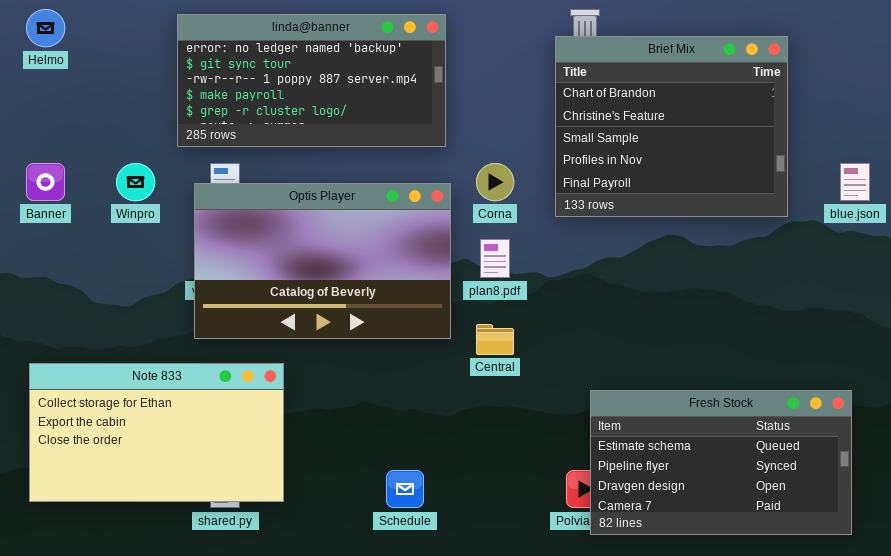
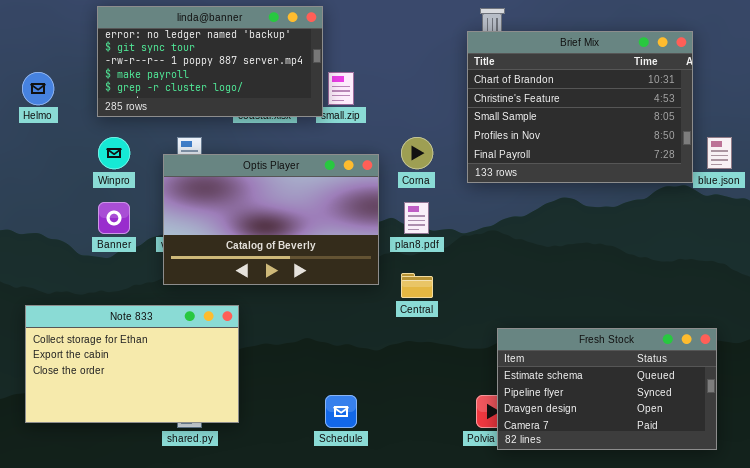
Helmo: [26,9,65,47] -> [22,72,54,105], moved
linda@banner: [177,14,446,147] -> [97,6,323,117], moved
Brief Mix: [555,36,788,217] -> [467,31,693,183], resized
Banner: [26,163,65,201] -> [98,202,130,234], moved

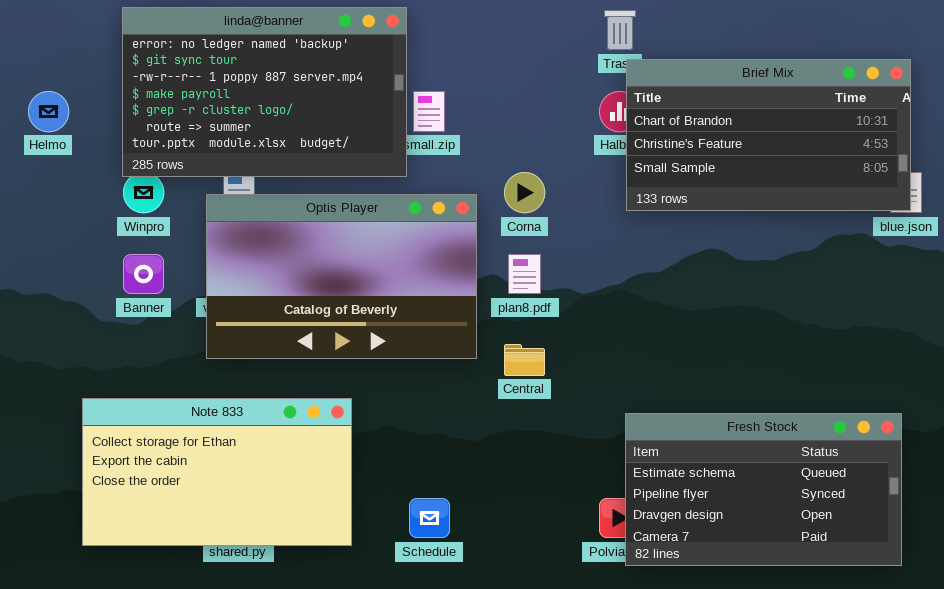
linda@banner: [97,6,323,117] -> [122,7,407,177], resized
Brief Mix: [467,31,693,183] -> [626,59,911,211], moved, resized
Note 833: [25,305,239,423] -> [82,398,352,546], moved

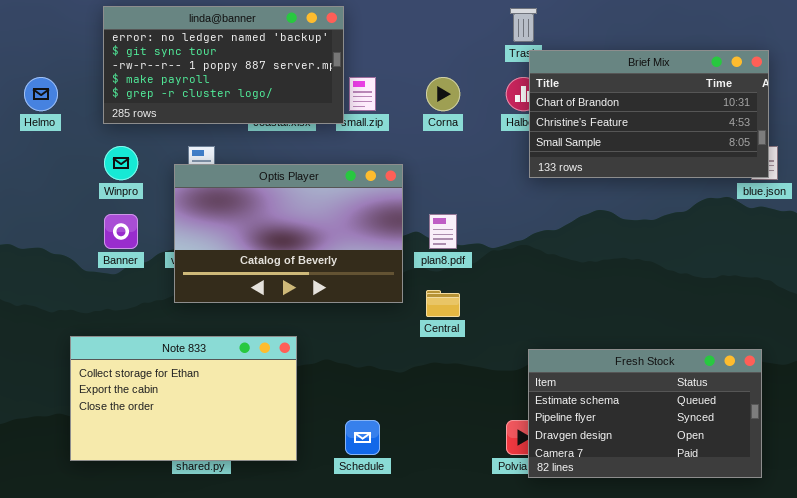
linda@banner: [122,7,407,177] -> [103,6,344,124], resized
Corna: [504,172,545,213] -> [426,77,460,111], moved

